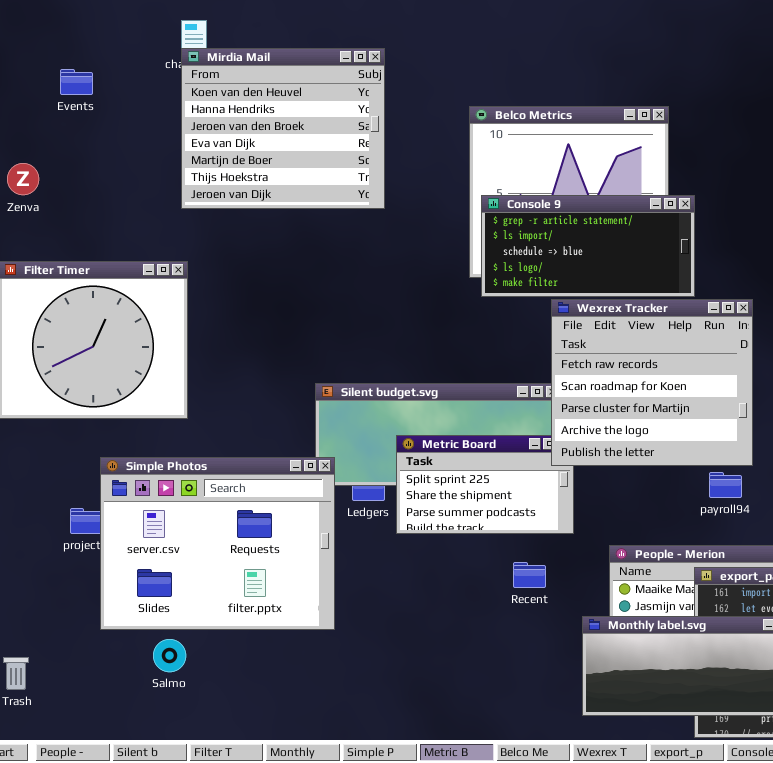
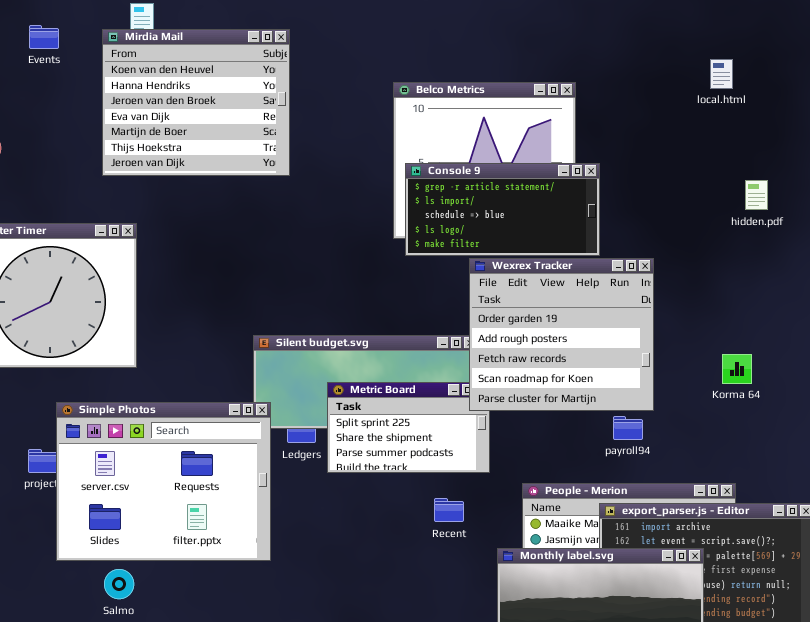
Mirdia Mail: [181,48,385,209] -> [102,29,290,176], moved
Events: [60,69,93,95] -> [29,25,59,49], moved
Wexrex Tracker: [551,299,753,466] -> [469,258,654,411], scrolled up 2 rows

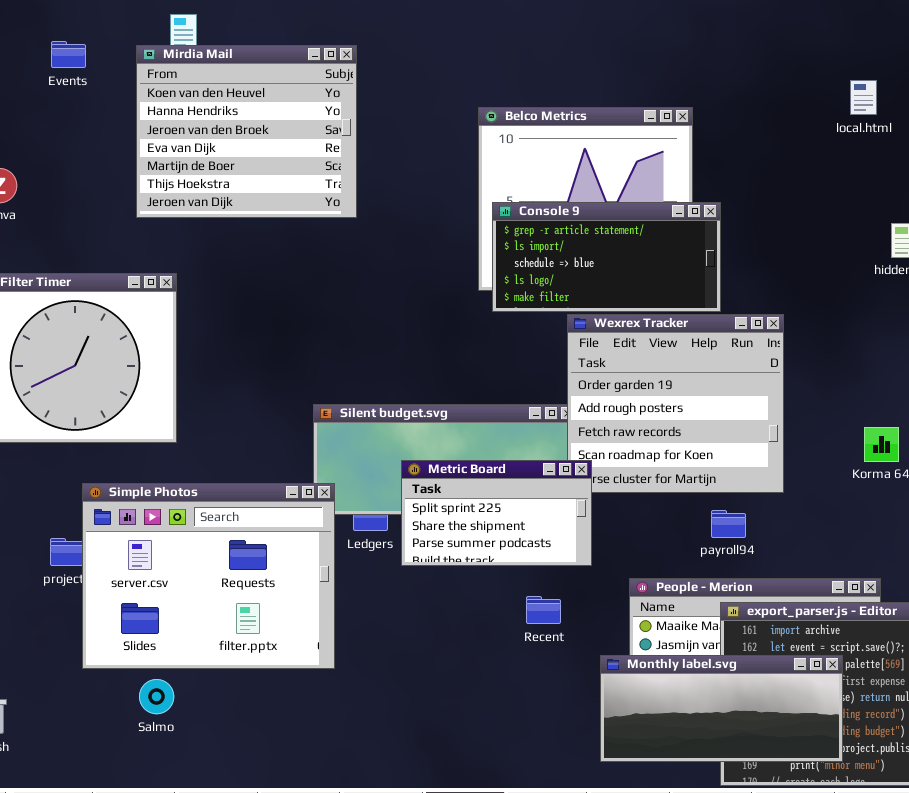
Metric Board: [327,382,490,473] -> [401,460,592,566], raised
payroll94: [613,416,643,440] -> [711,510,746,538], moved

